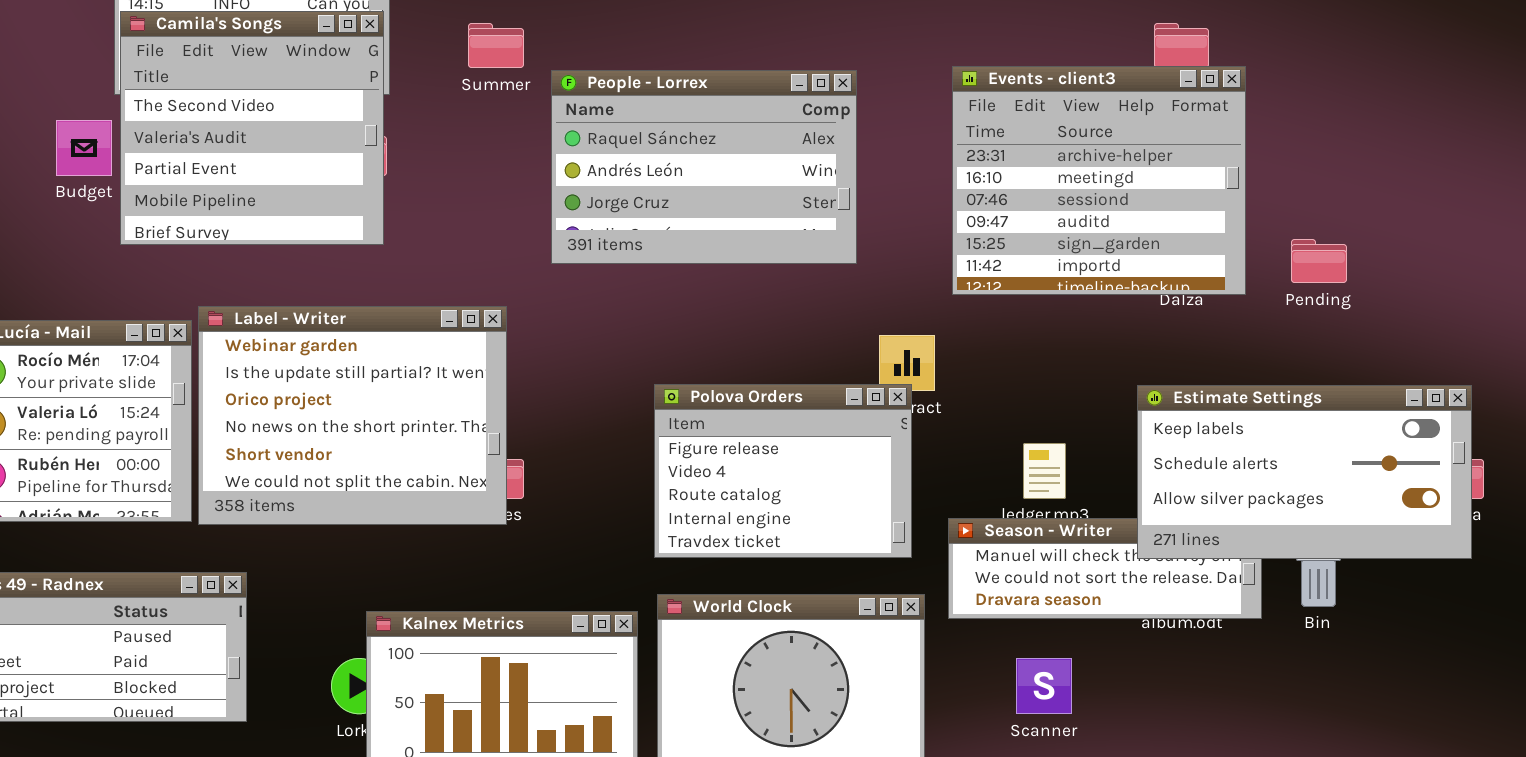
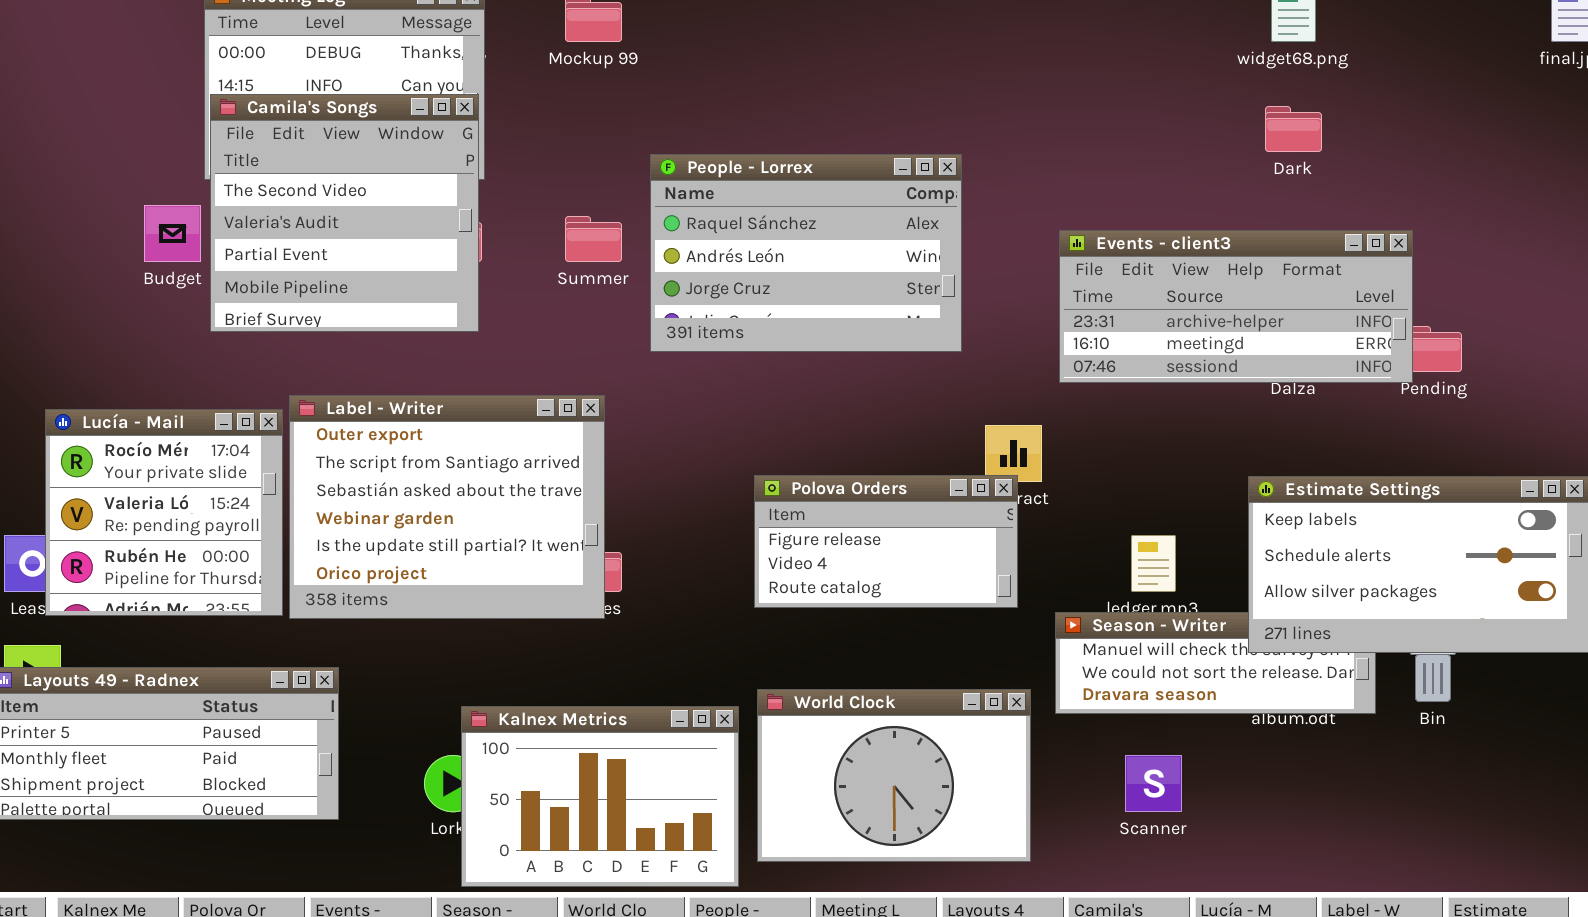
Summer: [468,23,524,68] -> [565,216,622,262], moved
Events - client3: [952,66,1246,295] -> [1059,230,1413,383], resized
Label - Writer: [198,306,507,525] -> [289,395,605,619], scrolled up 3 rows
Polova Orders: [654,384,912,558] -> [754,475,1018,608], resized

